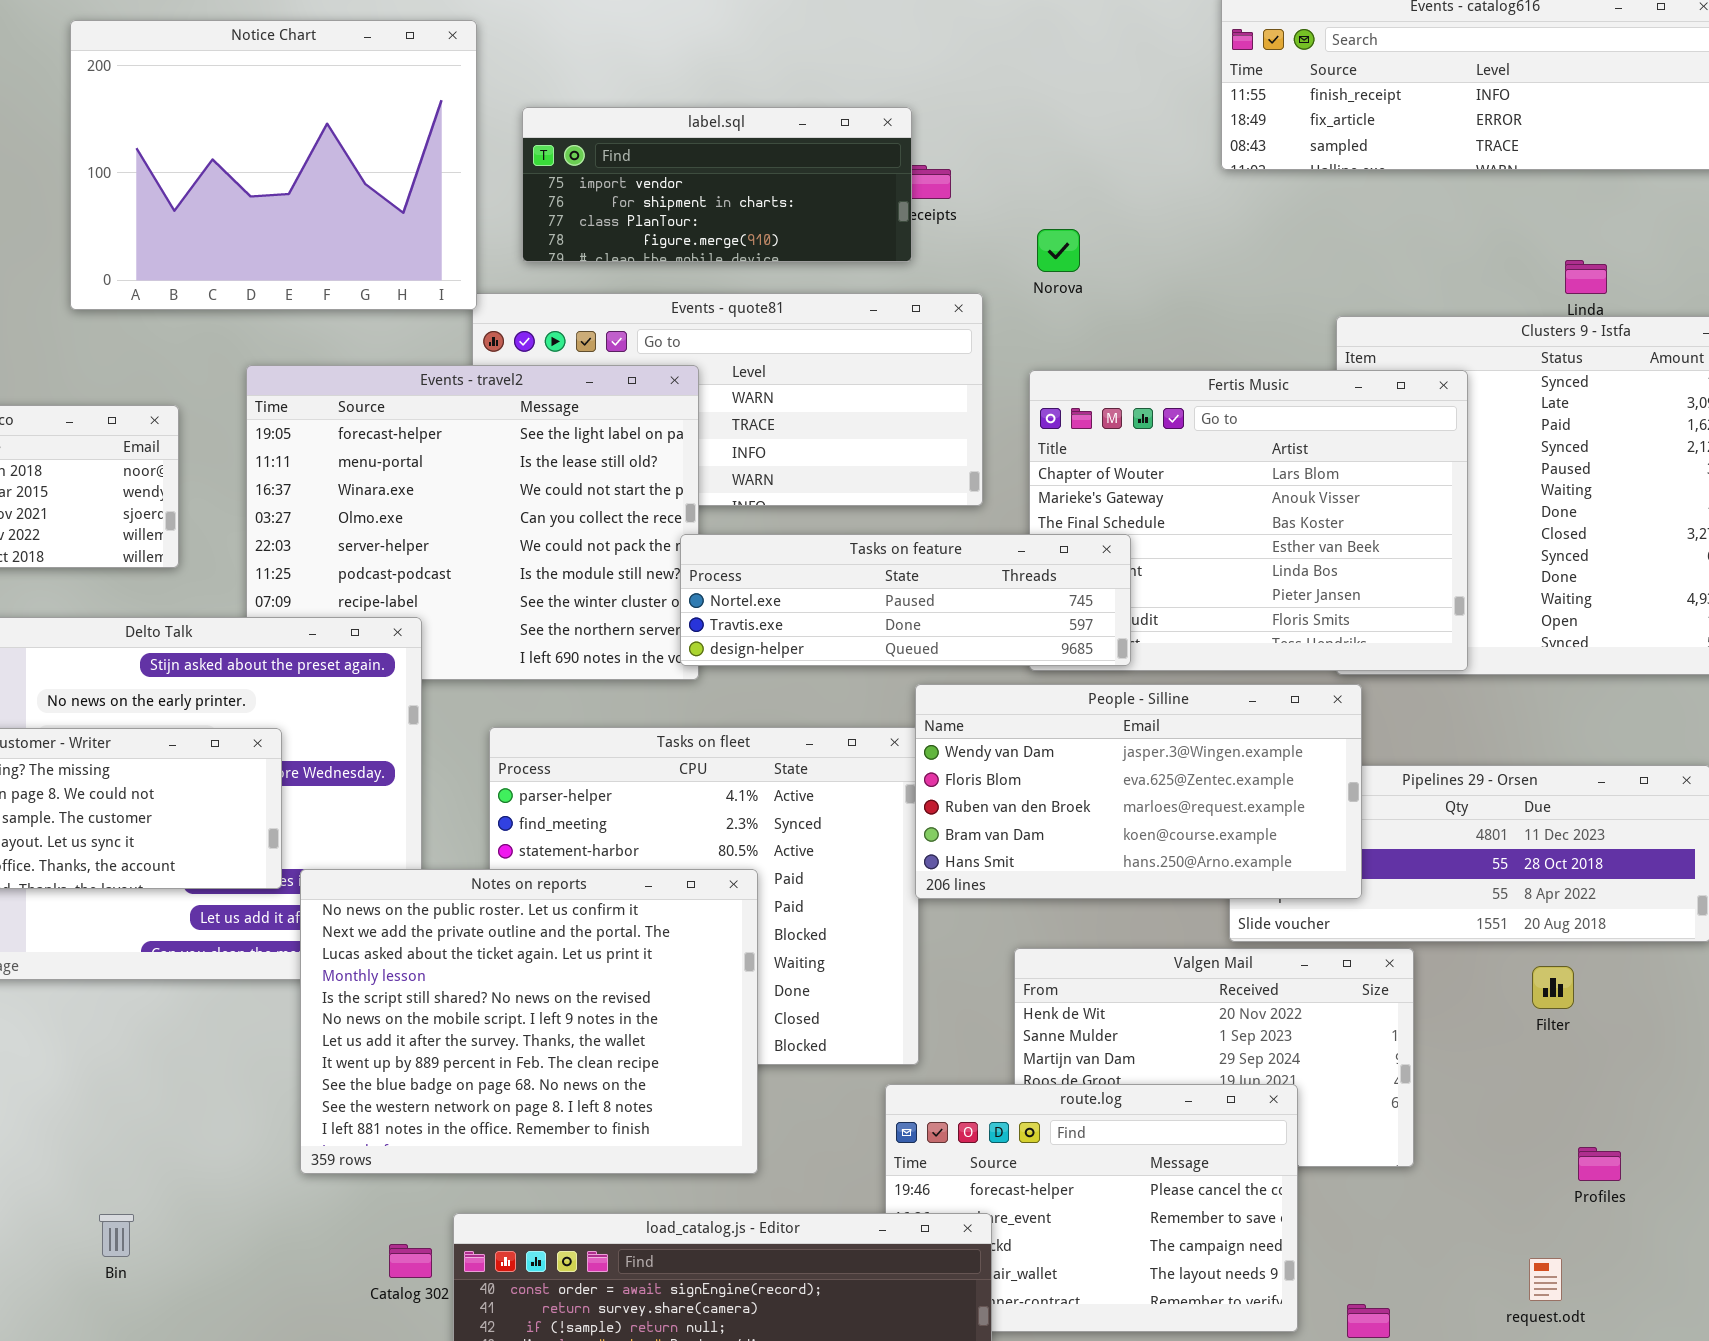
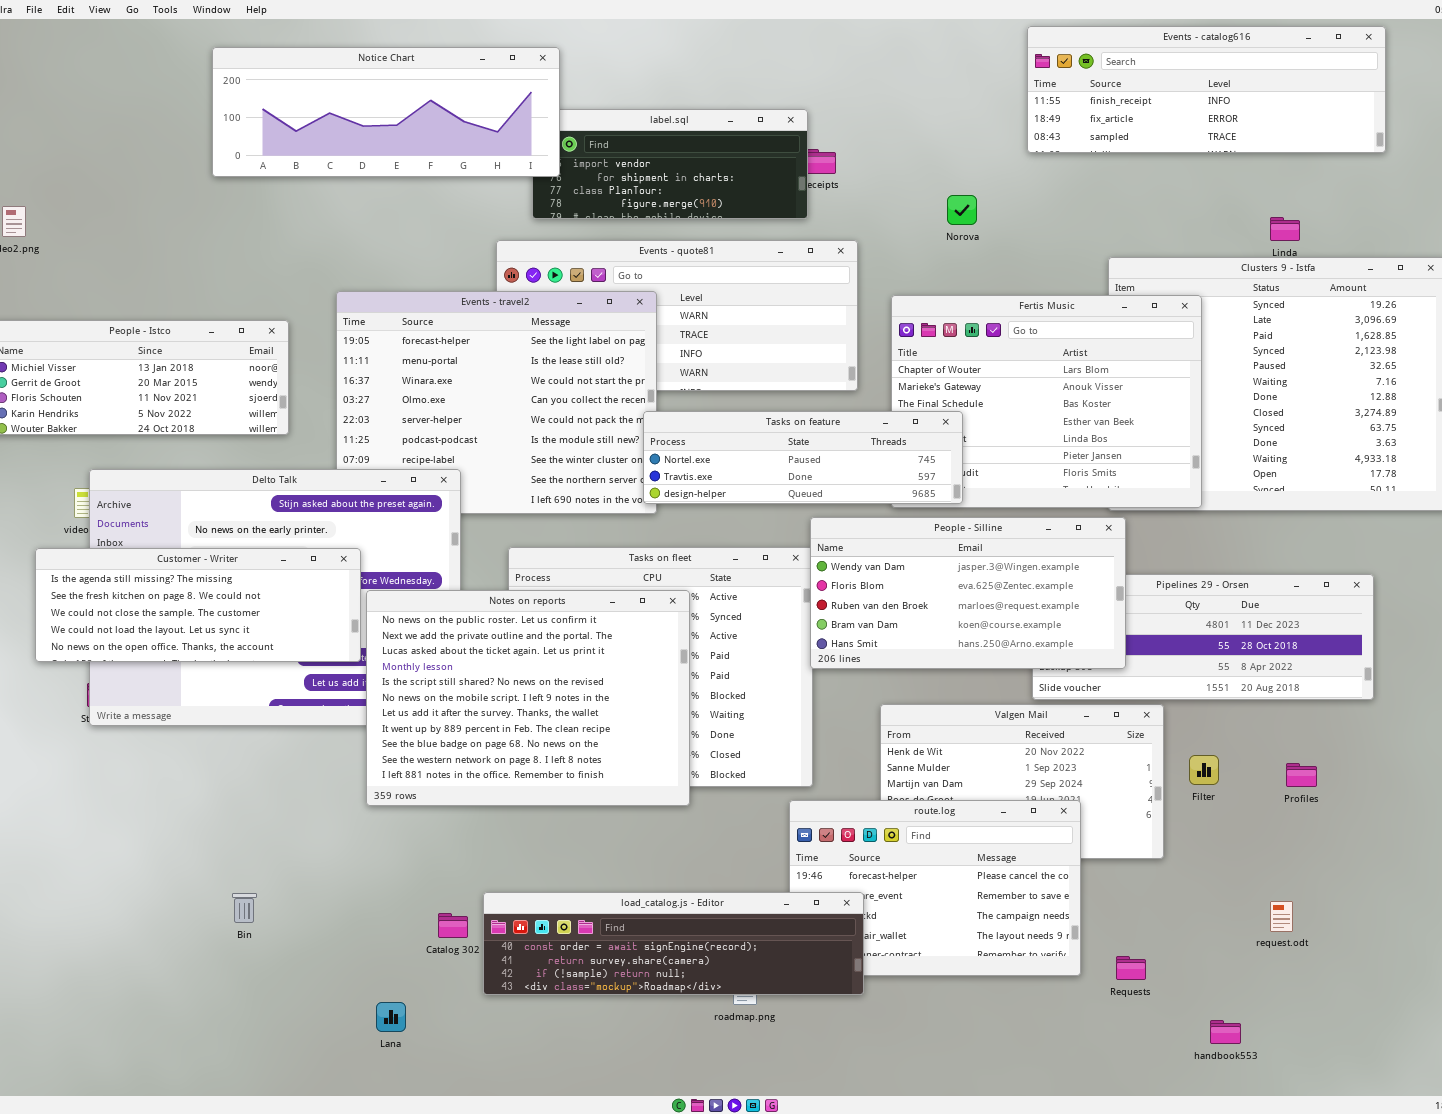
Notice Chart: [70,20,477,310] -> [212,47,560,177], resized
Norova: [1037,229,1080,272] -> [947,195,977,225], moved
Notes on reports: [300,869,758,1174] -> [366,590,690,806], moved
Filter: [1532,966,1574,1009] -> [1189,755,1219,785], moved
Profiles: [1578,1147,1621,1181] -> [1286,763,1317,787], moved
request.odt: [1529,1258,1562,1301] -> [1270,901,1293,932], moved

